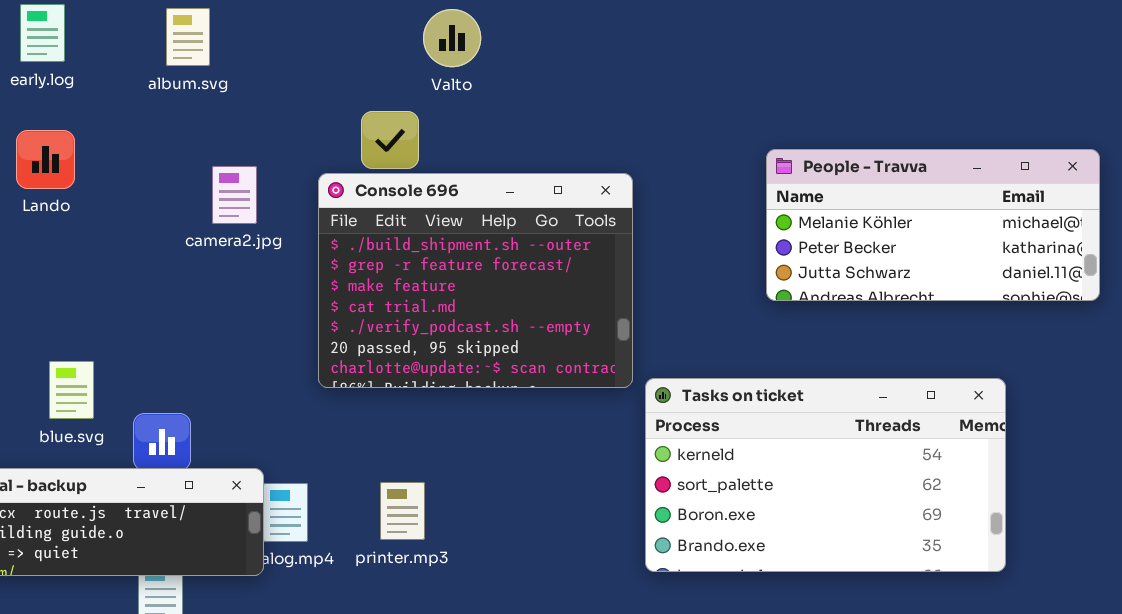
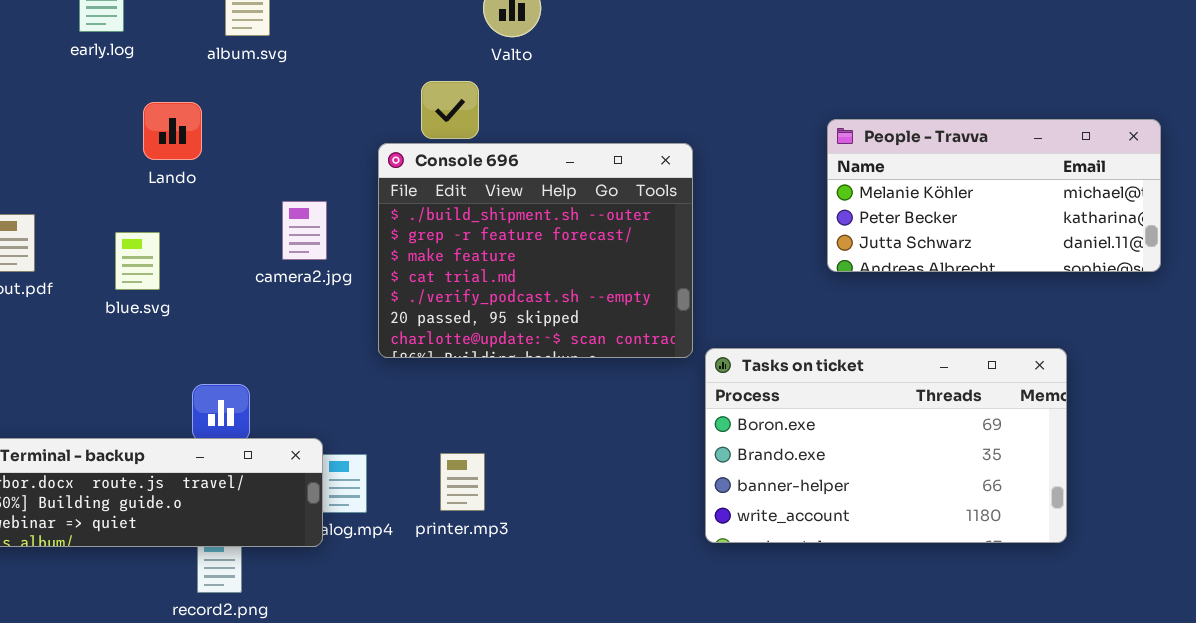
Lando: [16,130,75,189] -> [143,102,202,160], moved
camera2.jpg: [212,166,257,224] -> [282,201,327,260], moved
blue.svg: [49,361,94,419] -> [115,232,160,290], moved
Tasks on ticket: [645,378,1006,572] -> [705,348,1067,543], scrolled down 2 rows

